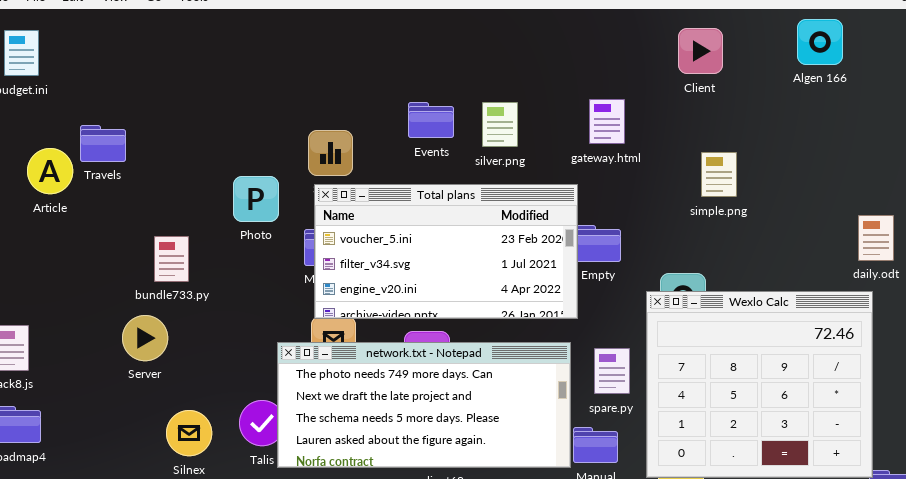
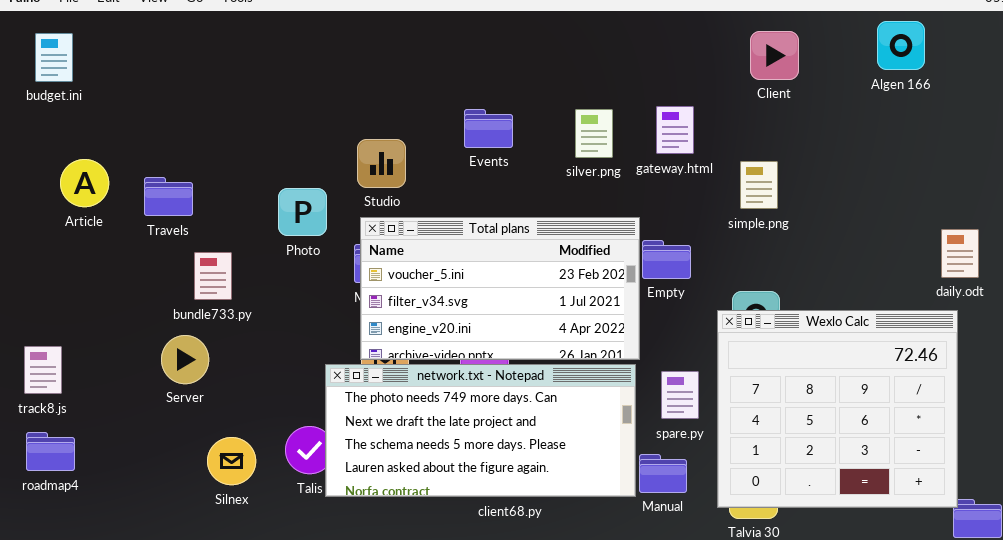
silver.png: [482,102,518,147] -> [575,109,613,158], moved
Travels: [80,125,126,162] -> [144,177,193,216], moved
simple.png: [701,152,737,197] -> [740,161,778,209], moved
Total plans: [314,184,578,319] -> [360,217,640,360], moved

